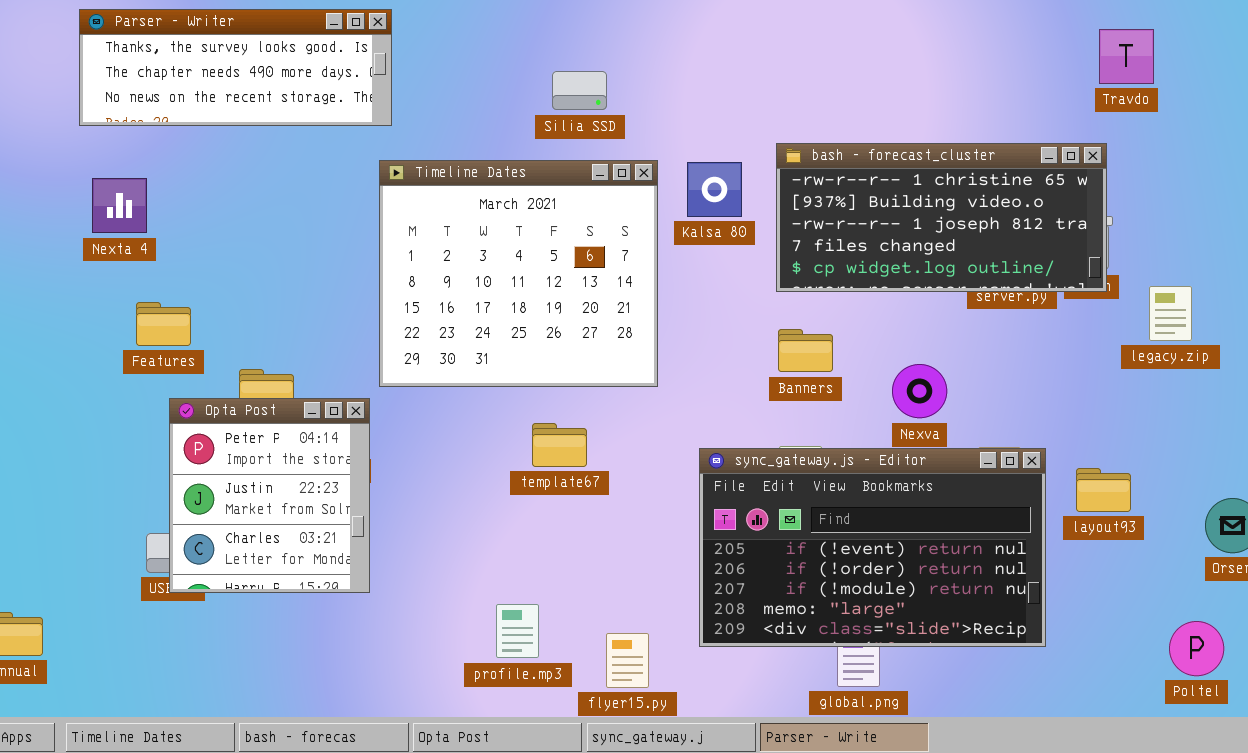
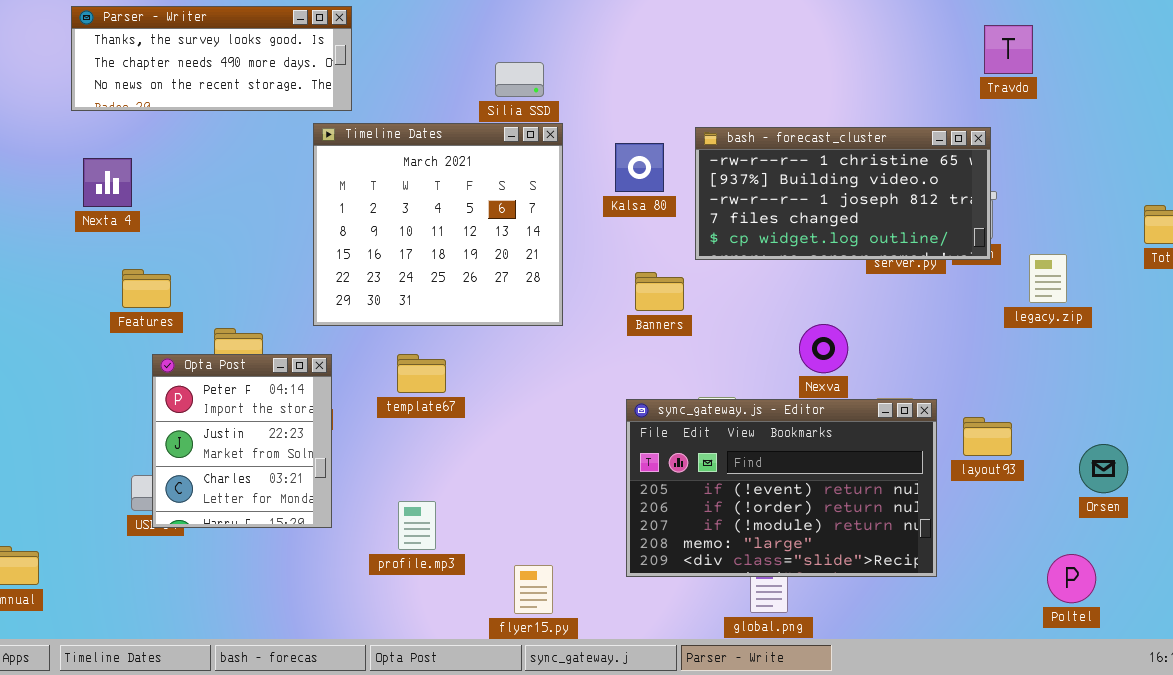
Timeline Dates: [379,160,658,387] -> [313,123,563,326], moved
Banners: [778,329,833,372] -> [635,272,684,311], moved
template67: [532,423,587,467] -> [397,354,446,393], moved
profile.mp3: [496,604,539,658] -> [398,501,436,550], moved
flyer15.py: [606,633,649,688] -> [514,565,553,614], moved

